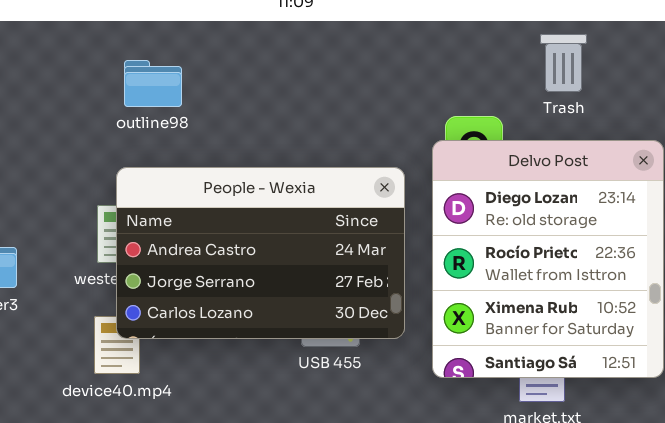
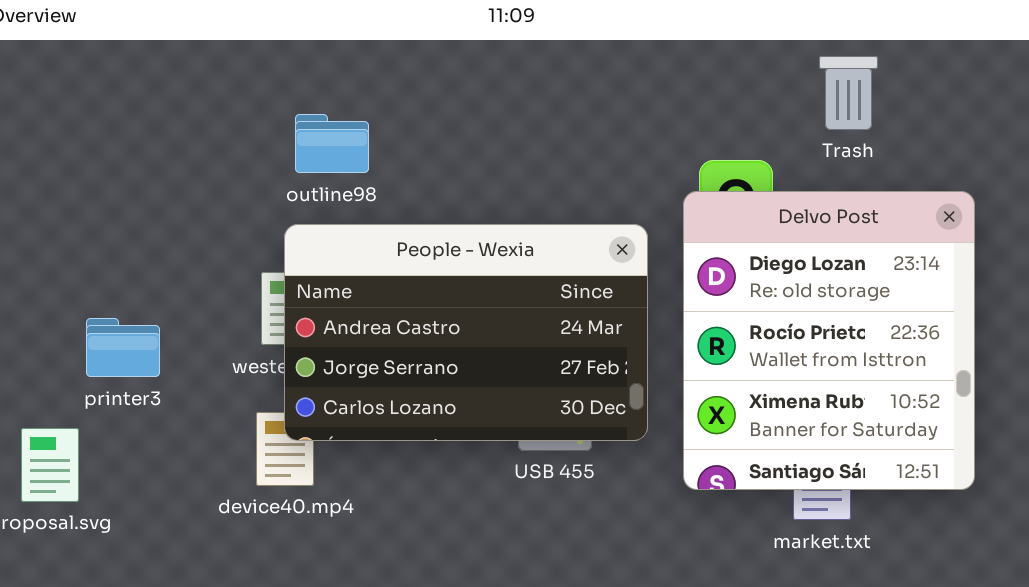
outline98: [124,60,182,107] -> [295,114,369,173], moved

